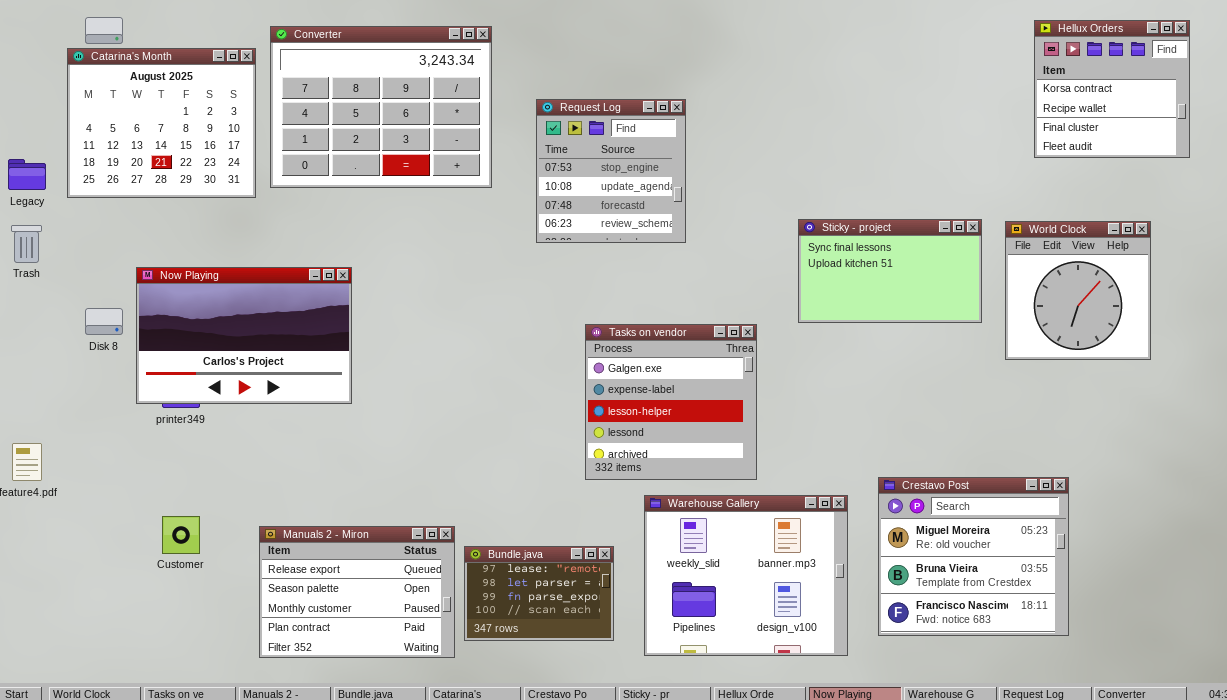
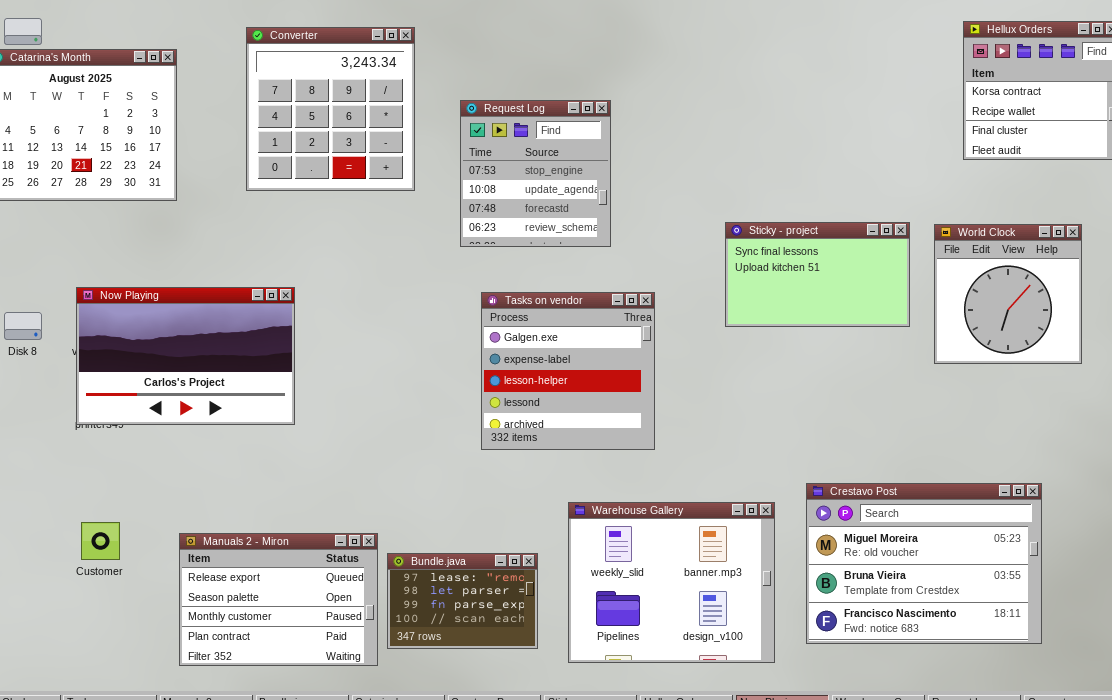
Converter: [270,26,492,188] -> [246,27,415,191], resized
Now Playing: [136,267,352,404] -> [76,287,295,425], moved
Tasks on vendor: [585,324,757,480] -> [481,292,655,450], moved
Crestavo Post: [878,477,1069,636] -> [806,483,1042,644], resized

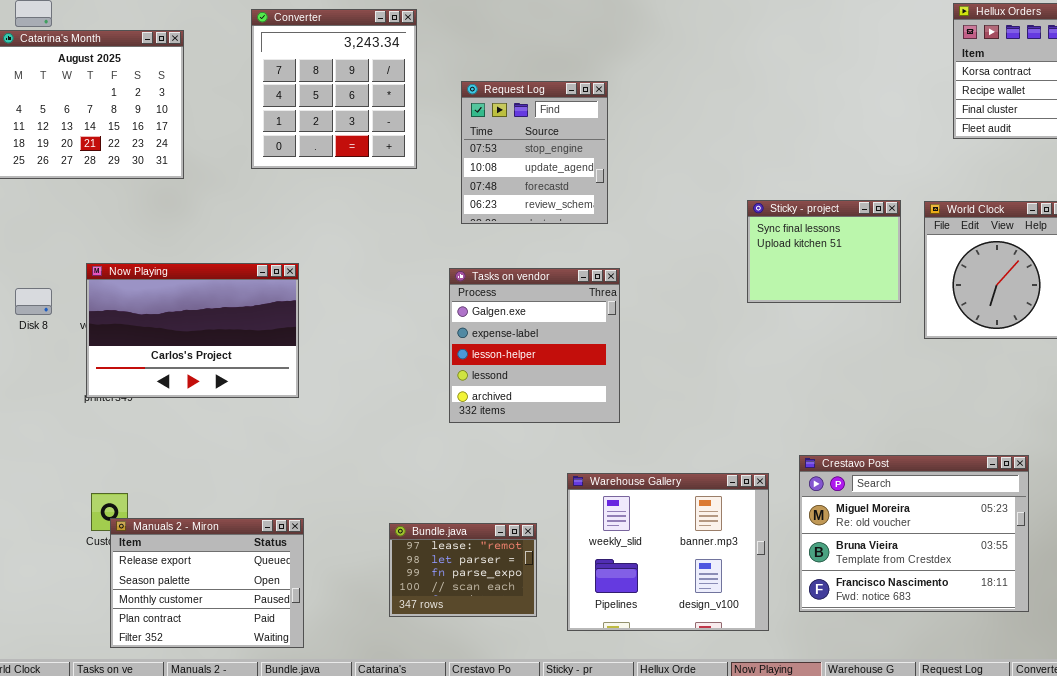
Sticky - project: [725,222,910,327] -> [747,200,901,303], resized
Tasks on vendor: [481,292,655,450] -> [449,268,620,423], moved
Manuals 2 - Miron: [179,533,378,666] -> [110,518,304,648], moved

